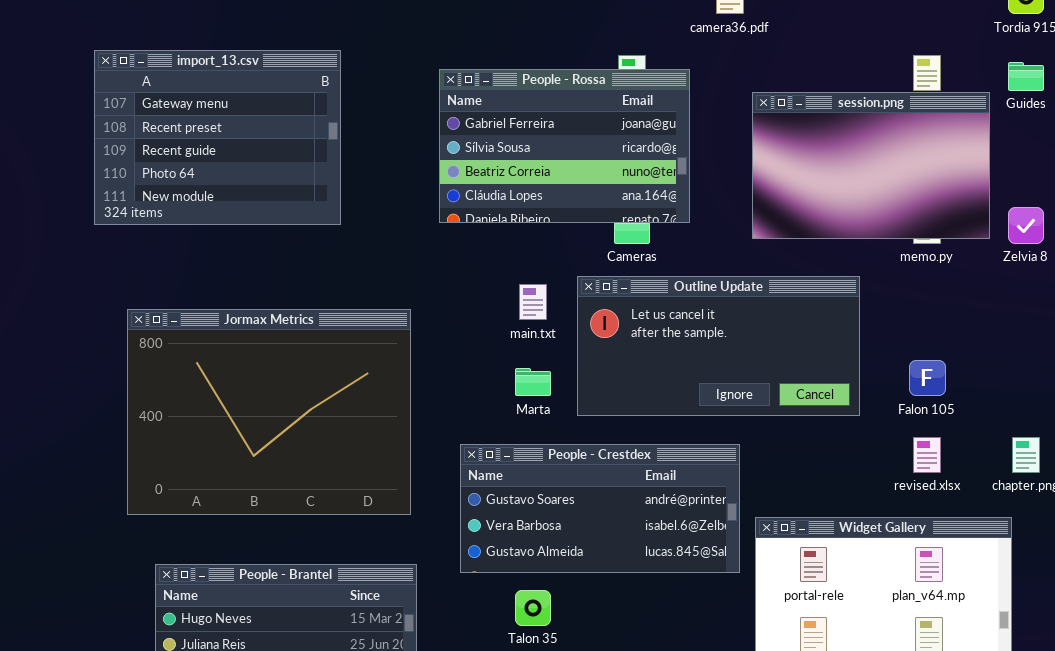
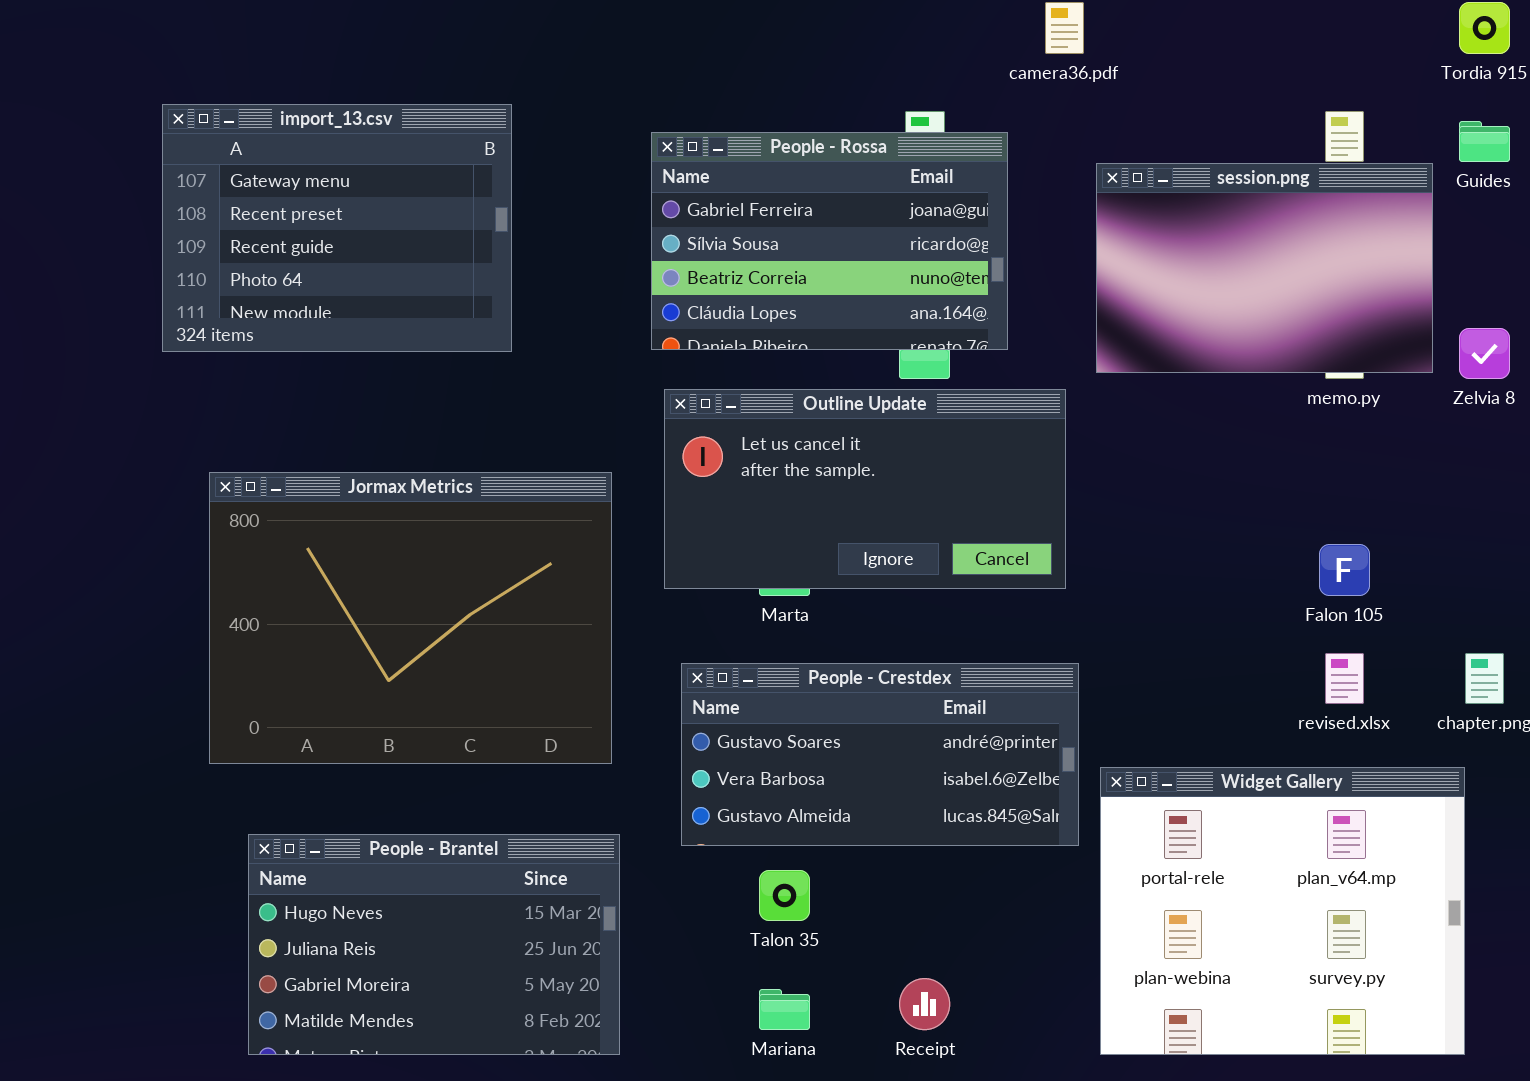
Outline Update: [577,276,860,416] -> [664,389,1066,589], moved

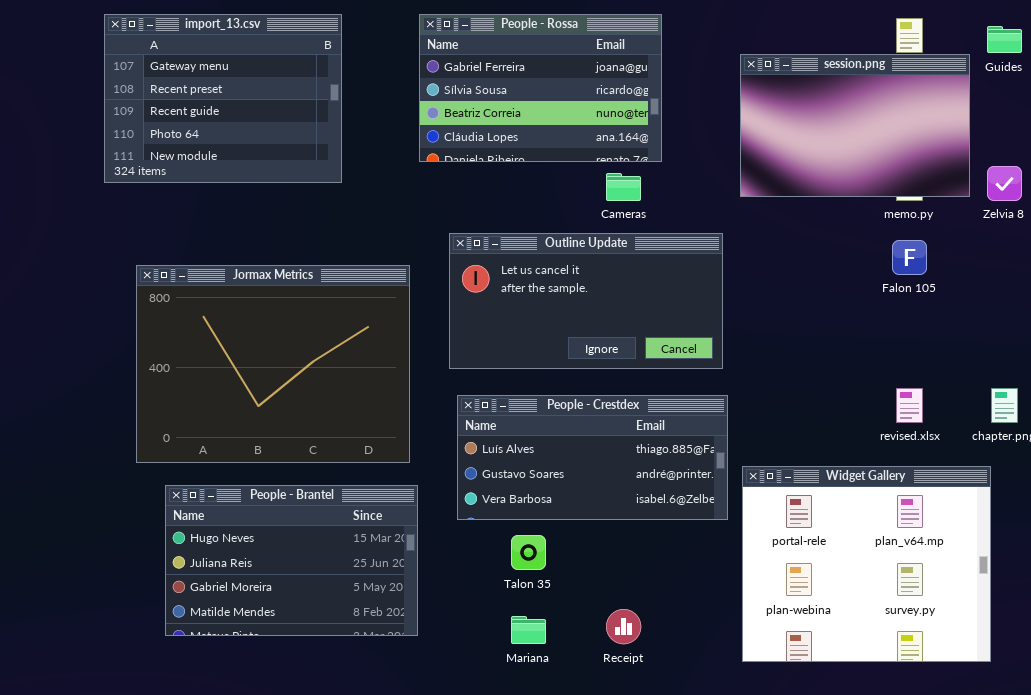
People - Rossa: [651,132,1008,350] -> [419,14,662,162], moved
Outline Update: [664,389,1066,589] -> [449,233,723,369], moved
Falon 105: [1319,544,1370,596] -> [892,240,927,275], moved
People - Crestdex: [681,663,1079,846] -> [457,395,728,520], scrolled up 1 row
People - Brantel: [248,834,620,1055] -> [165,485,418,636], moved

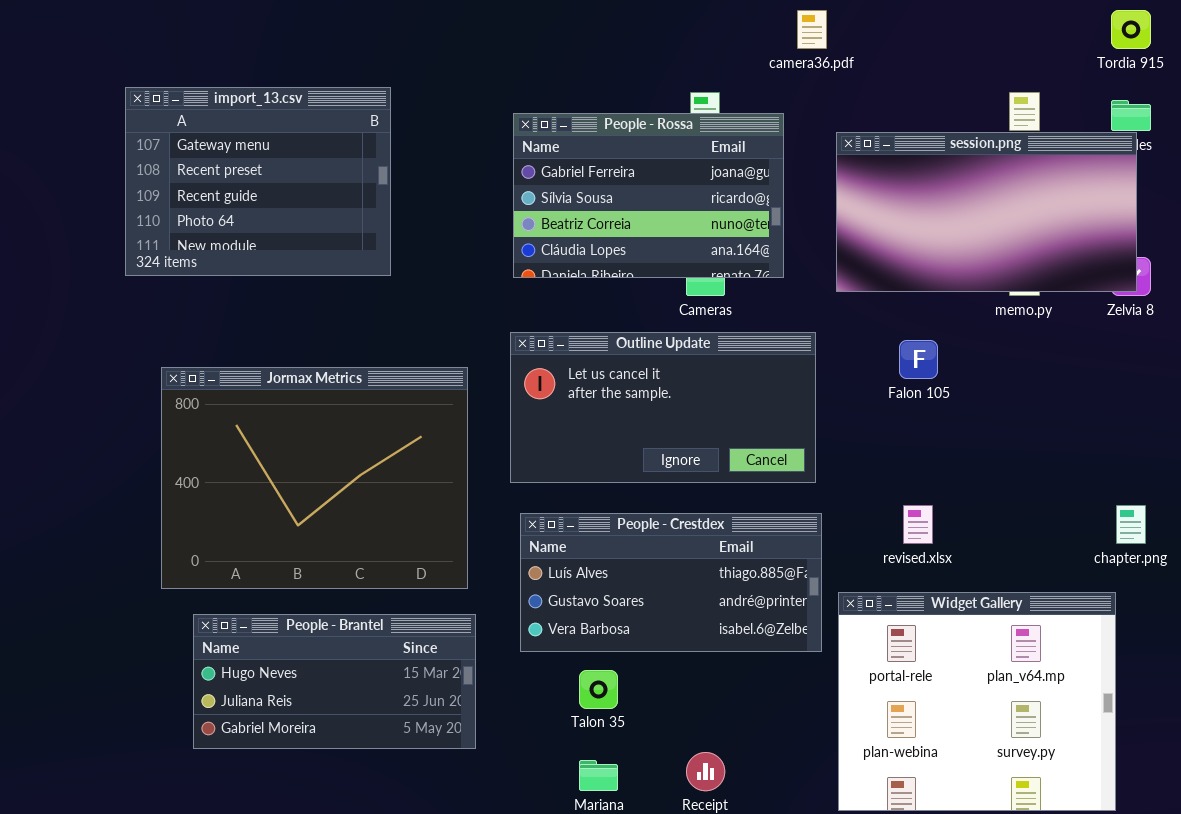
People - Rossa: [419,14,662,162] -> [513,113,784,278], moved
session.png: [740,54,970,197] -> [836,132,1137,292], resized
Falon 105: [892,240,927,275] -> [899,340,938,379], moved
revised.xlsx: [896,388,923,423] -> [903,505,933,544], moved
People - Brantel: [165,485,418,636] -> [193,614,476,749], resized

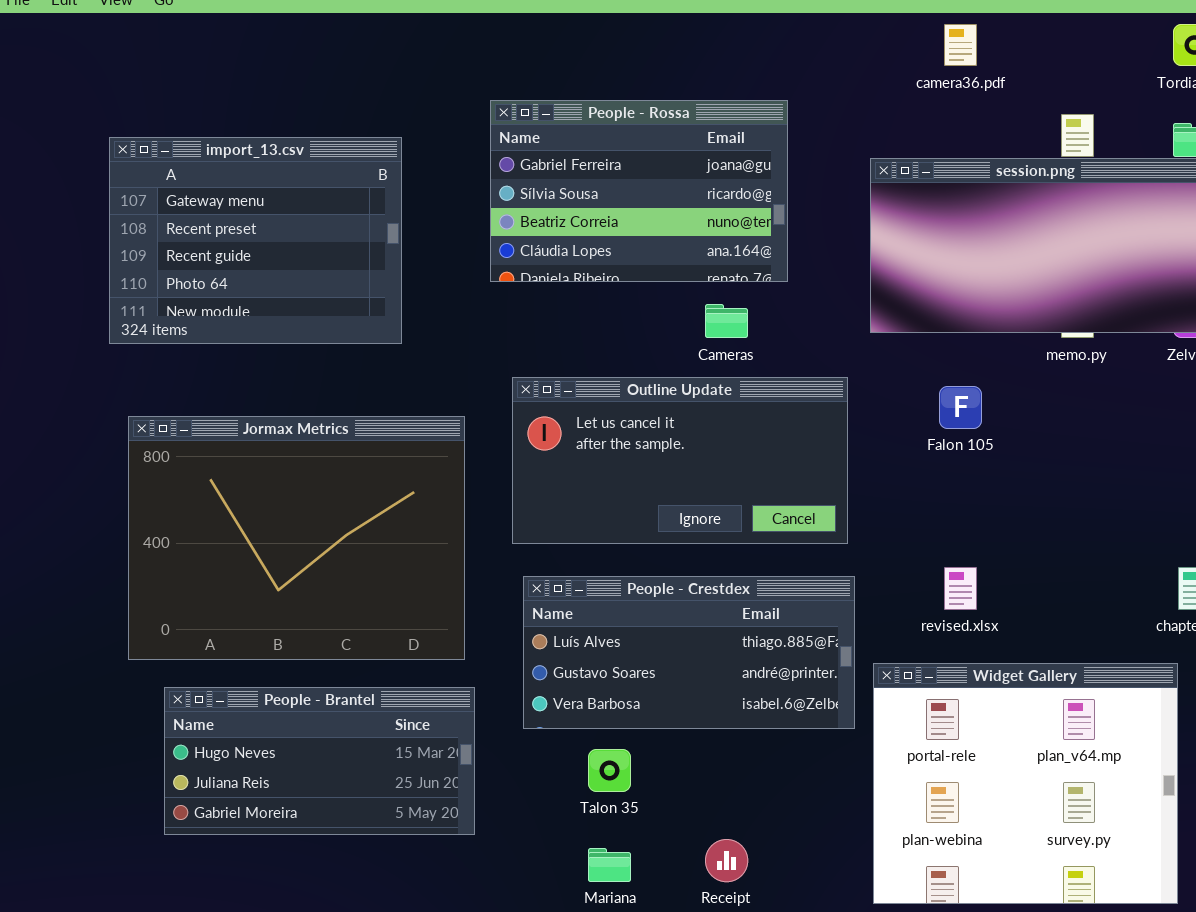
camera36.pdf: [797,10,827,49] -> [944,24,977,66], moved
import_13.csv: [125,87,391,276] -> [109,137,402,344], moved
People - Rossa: [513,113,784,278] -> [490,100,788,282], moved

